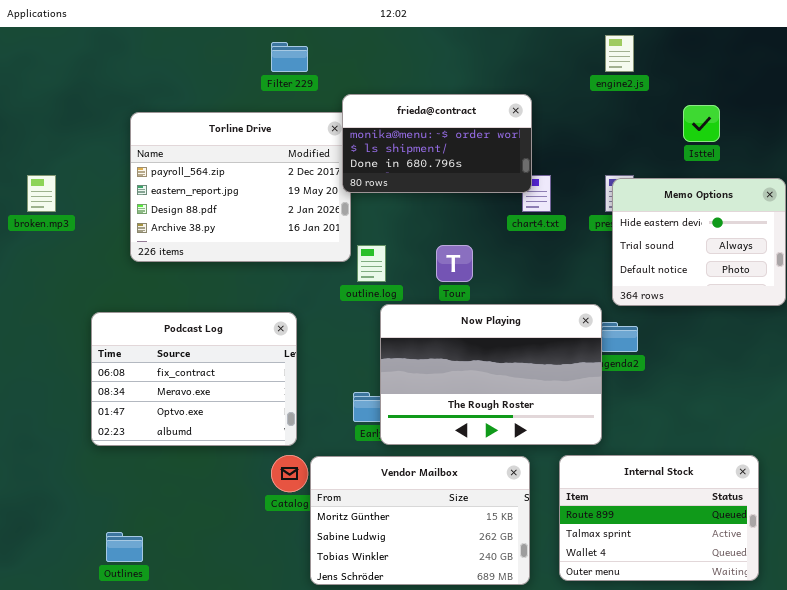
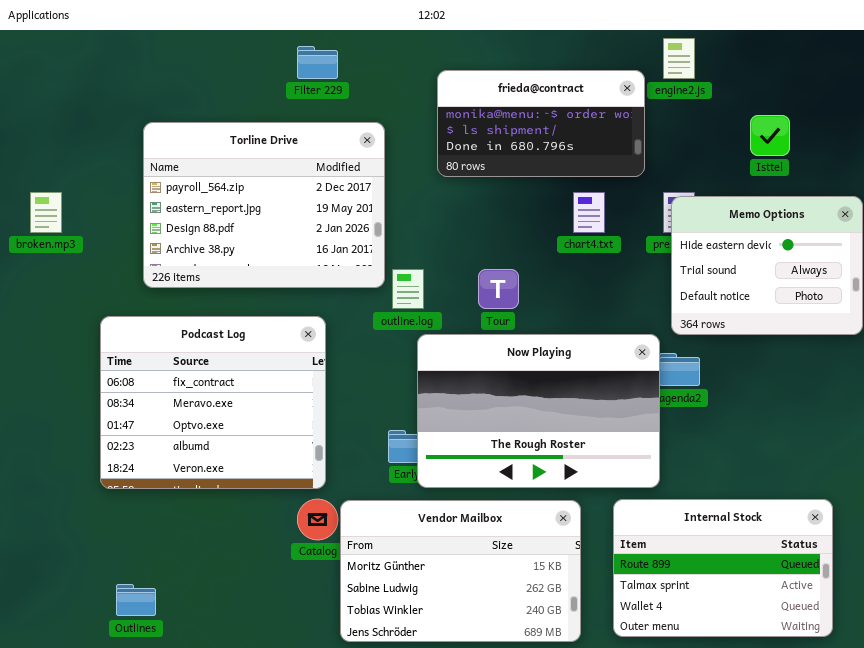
frieda@contract: [342,94,532,193] -> [437,70,645,177], moved
Podcast Log: [91,312,297,446] -> [100,316,326,489], resized

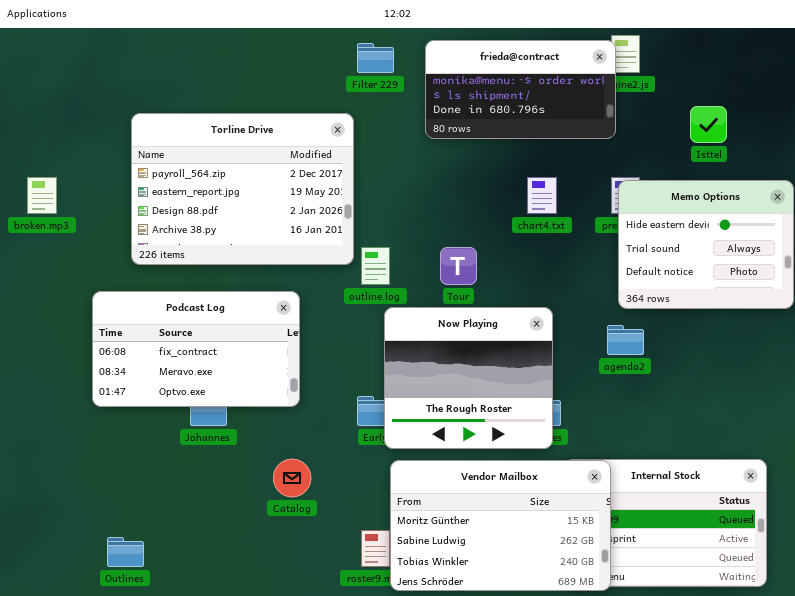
Filter 229: [297,46,338,79] -> [357,43,394,73], moved
frieda@contract: [437,70,645,177] -> [425,40,616,139], moved
Podcast Log: [100,316,326,489] -> [92,291,300,407], resized
Now Playing: [417,334,660,488] -> [384,307,553,449], resized
Vendor Mailbox: [340,500,581,642] -> [390,460,611,591], moved

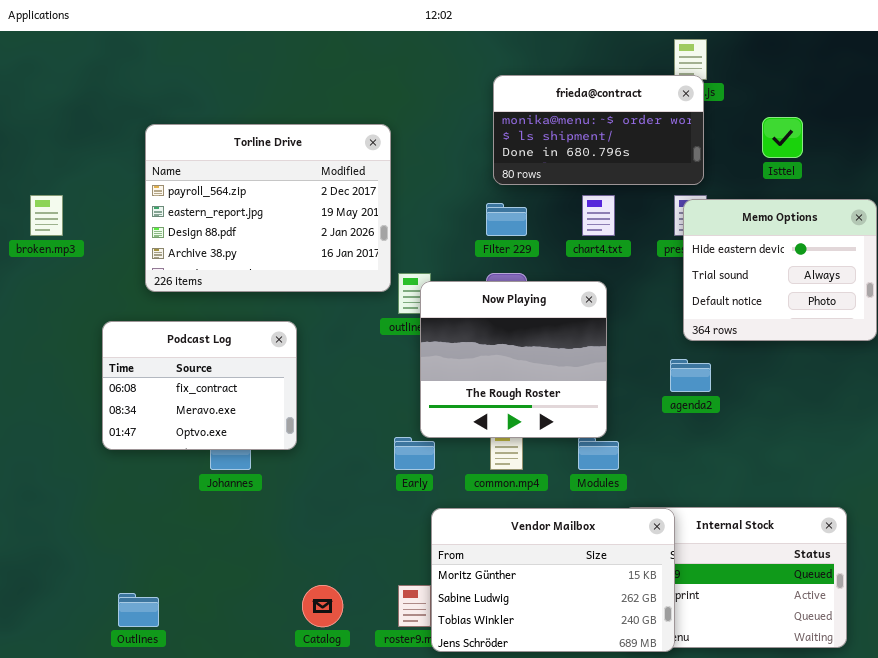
frieda@contract: [425,40,616,139] -> [493,75,704,185], moved
Filter 229: [357,43,394,73] -> [486,203,527,236], moved
Podcast Log: [92,291,300,407] -> [102,321,297,450], resized
Now Playing: [384,307,553,449] -> [420,281,607,438], moved
Catalog: [273,459,311,497] -> [302,585,343,627], moved

